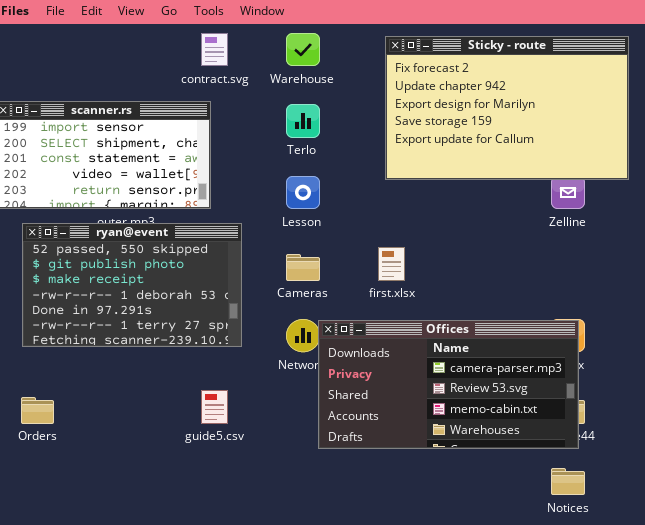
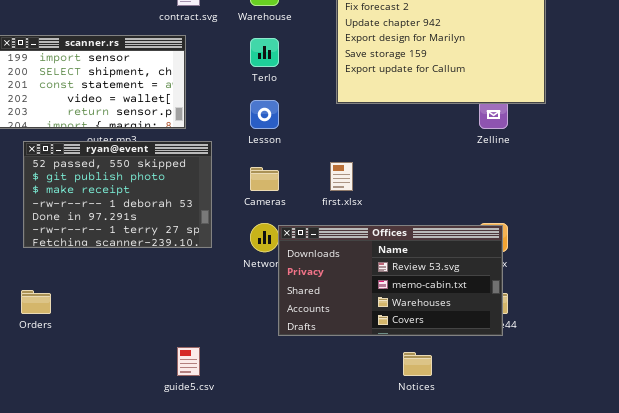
Offices: [318,320,579,449] -> [278,225,503,336], scrolled down 1 row
guide5.csv: [201,390,228,424] -> [177,347,200,376], moved
Notices: [551,468,585,495] -> [403,352,432,376], moved

